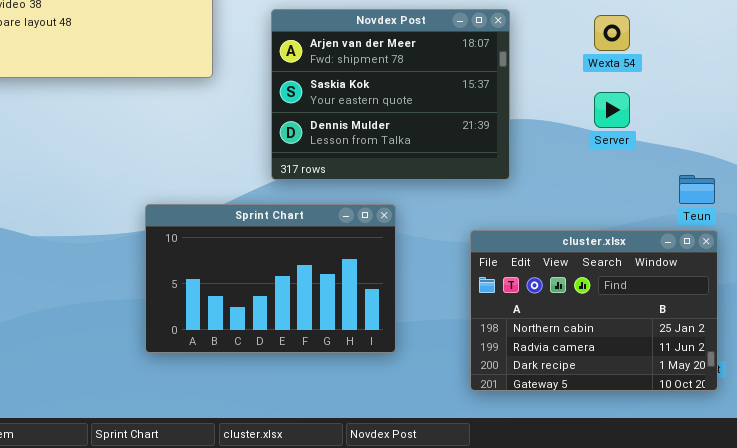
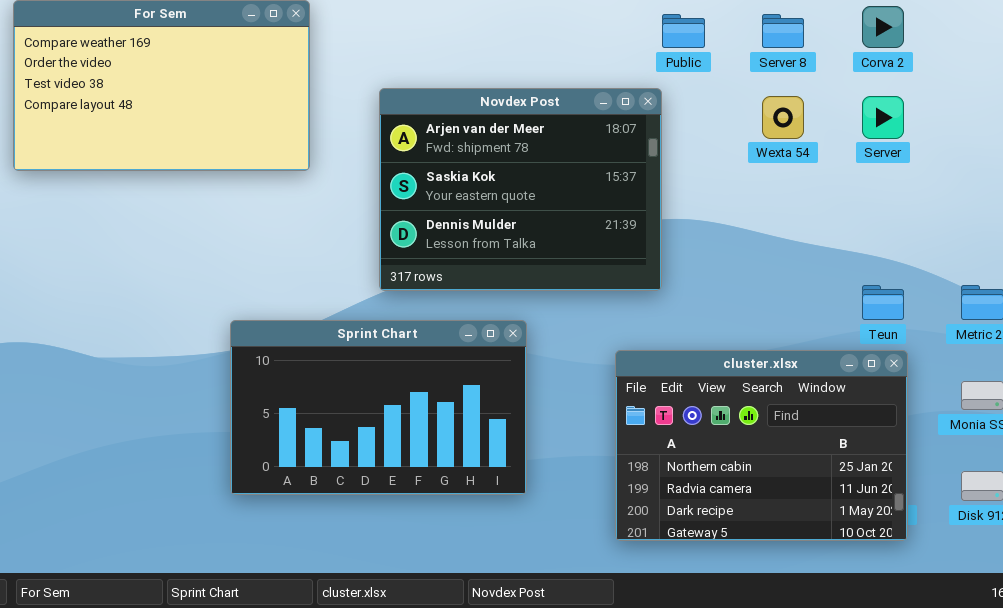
Server: [594,92,630,128] -> [862,96,904,139], moved

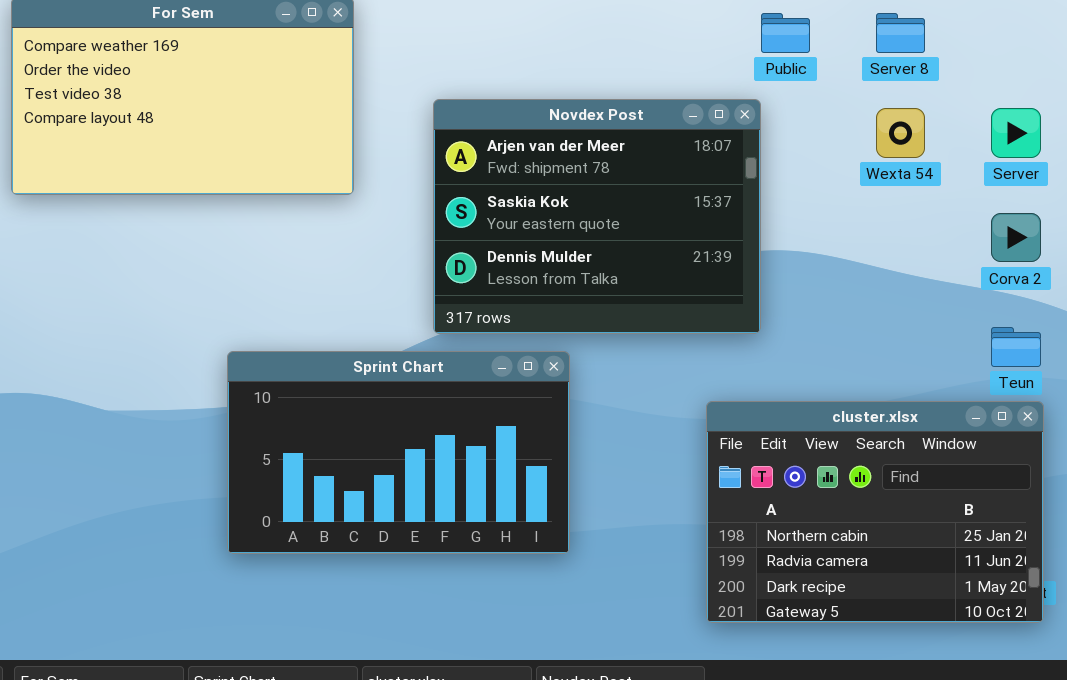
Corva 2: [862,6,904,48] -> [991,213,1041,262], moved
Sprint Chart: [230,320,527,495] -> [227,351,570,554], moved

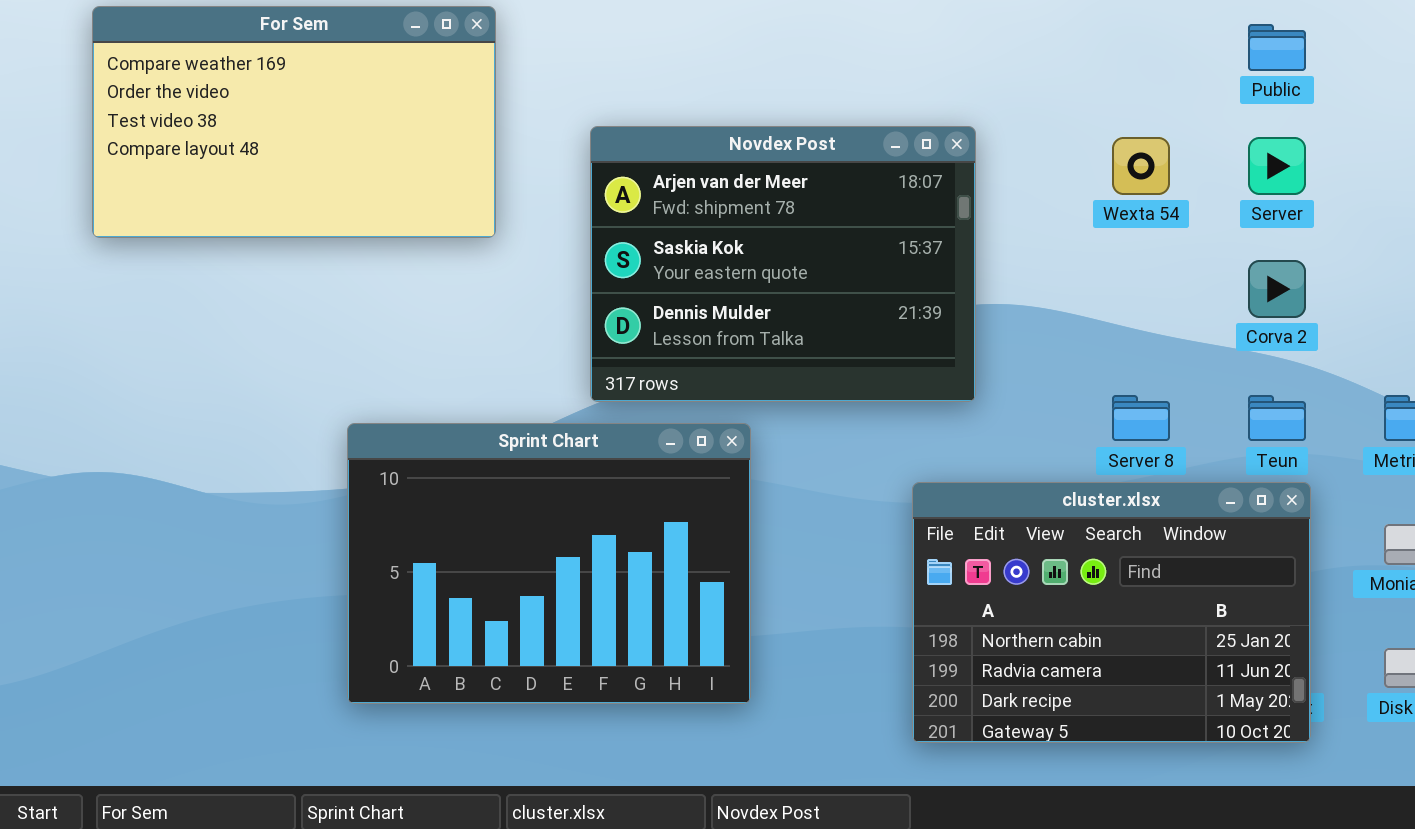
Public: [761,13,810,53] -> [1248,24,1306,71], moved
Server 8: [876,13,925,53] -> [1112,395,1170,441], moved
Sprint Chart: [227,351,570,554] -> [347,423,751,704], resized

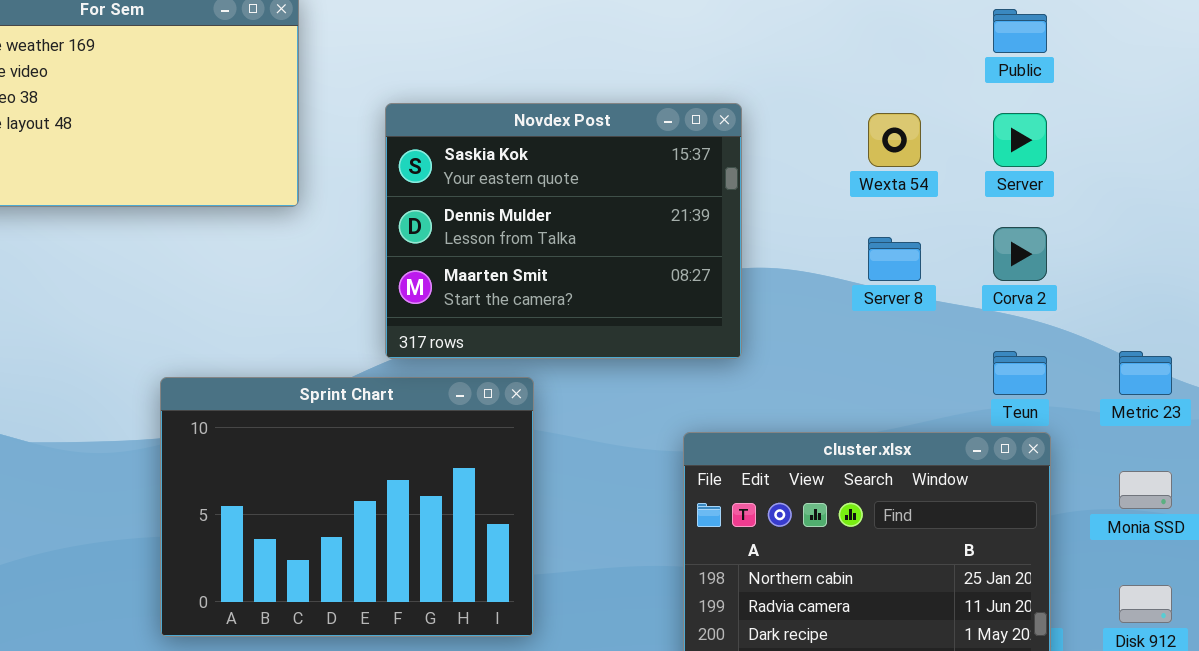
Novdex Post: [590,126,976,402] -> [385,103,742,359], scrolled down 1 row
Server 8: [1112,395,1170,441] -> [868,237,921,281], moved

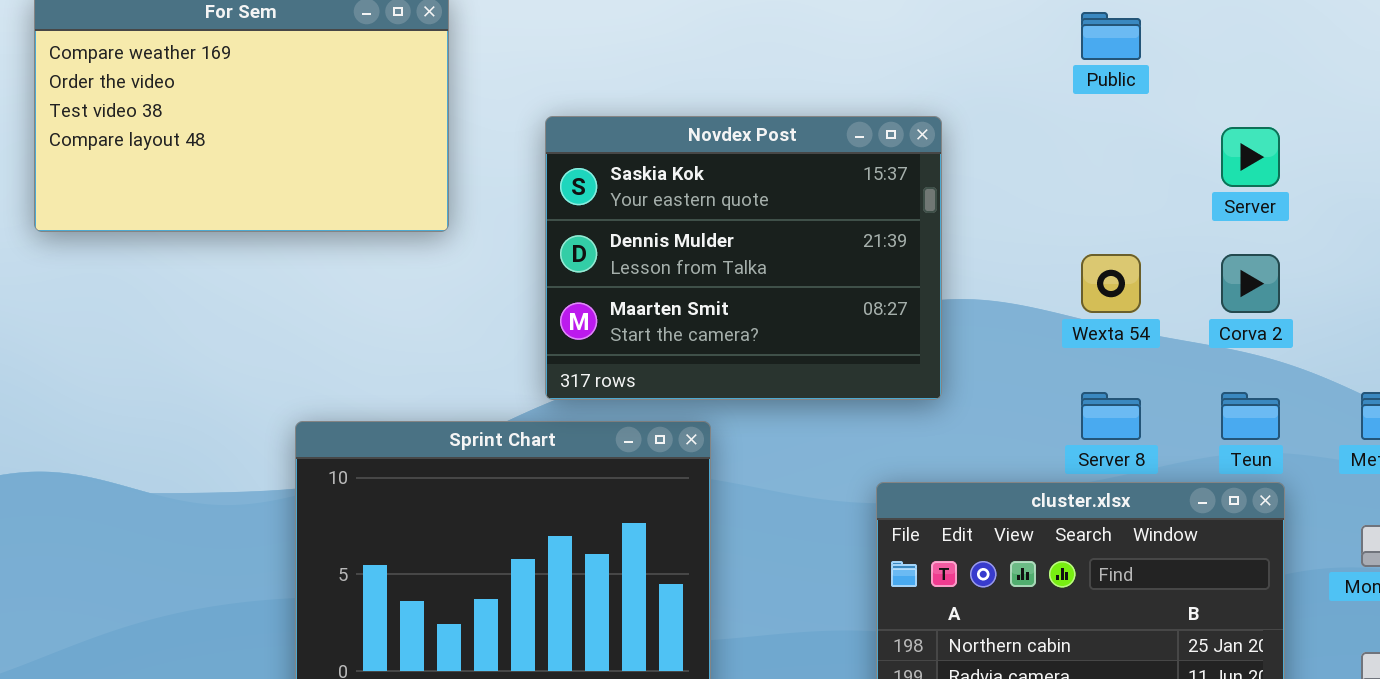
Public: [993,9,1047,53] -> [1081,12,1141,60], moved
Wexta 54: [868,113,921,167] -> [1081,254,1141,313], moved
Server 8: [868,237,921,281] -> [1081,392,1141,440], moved

